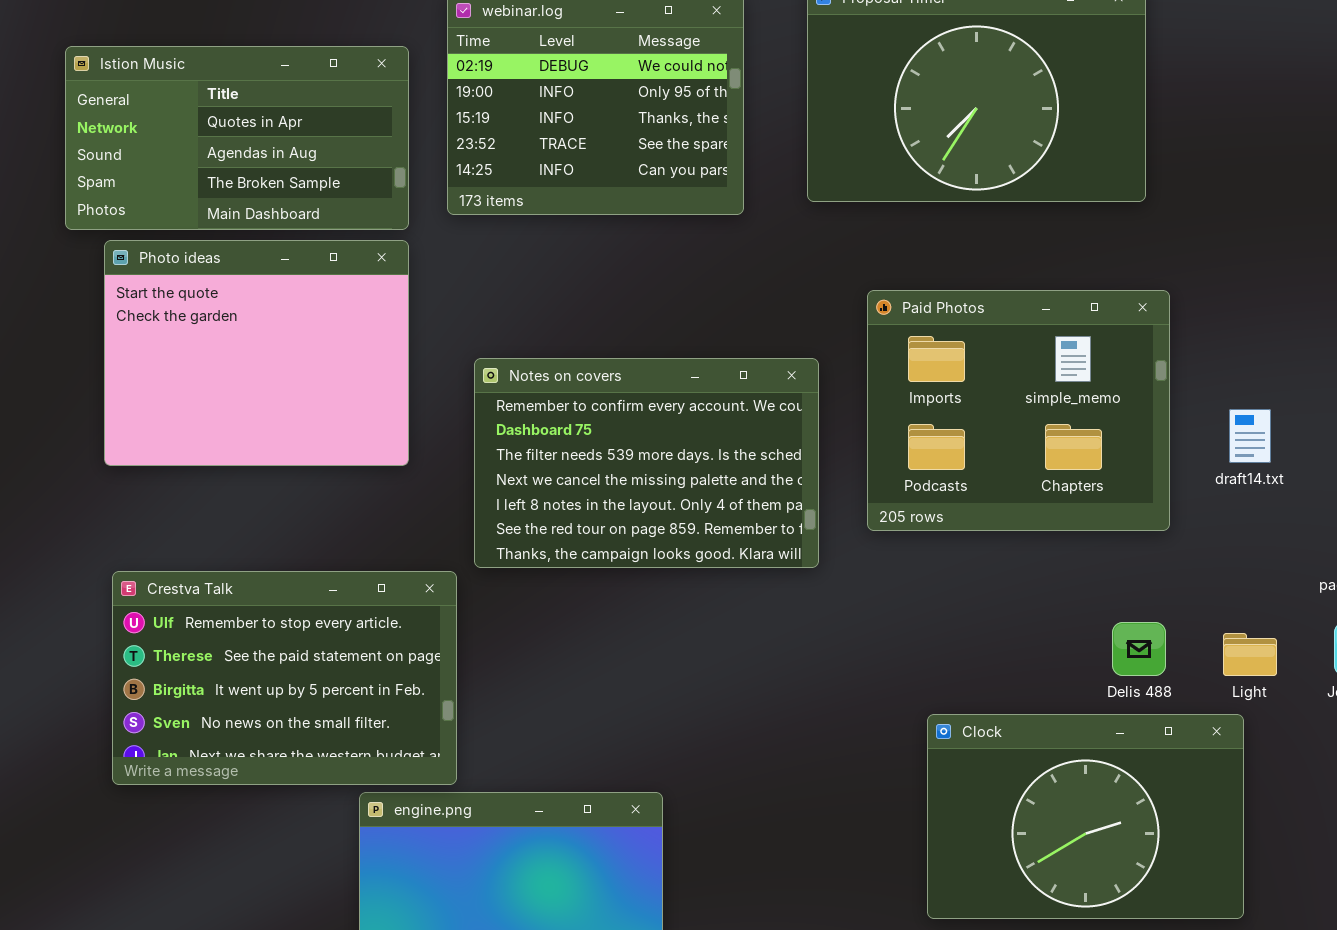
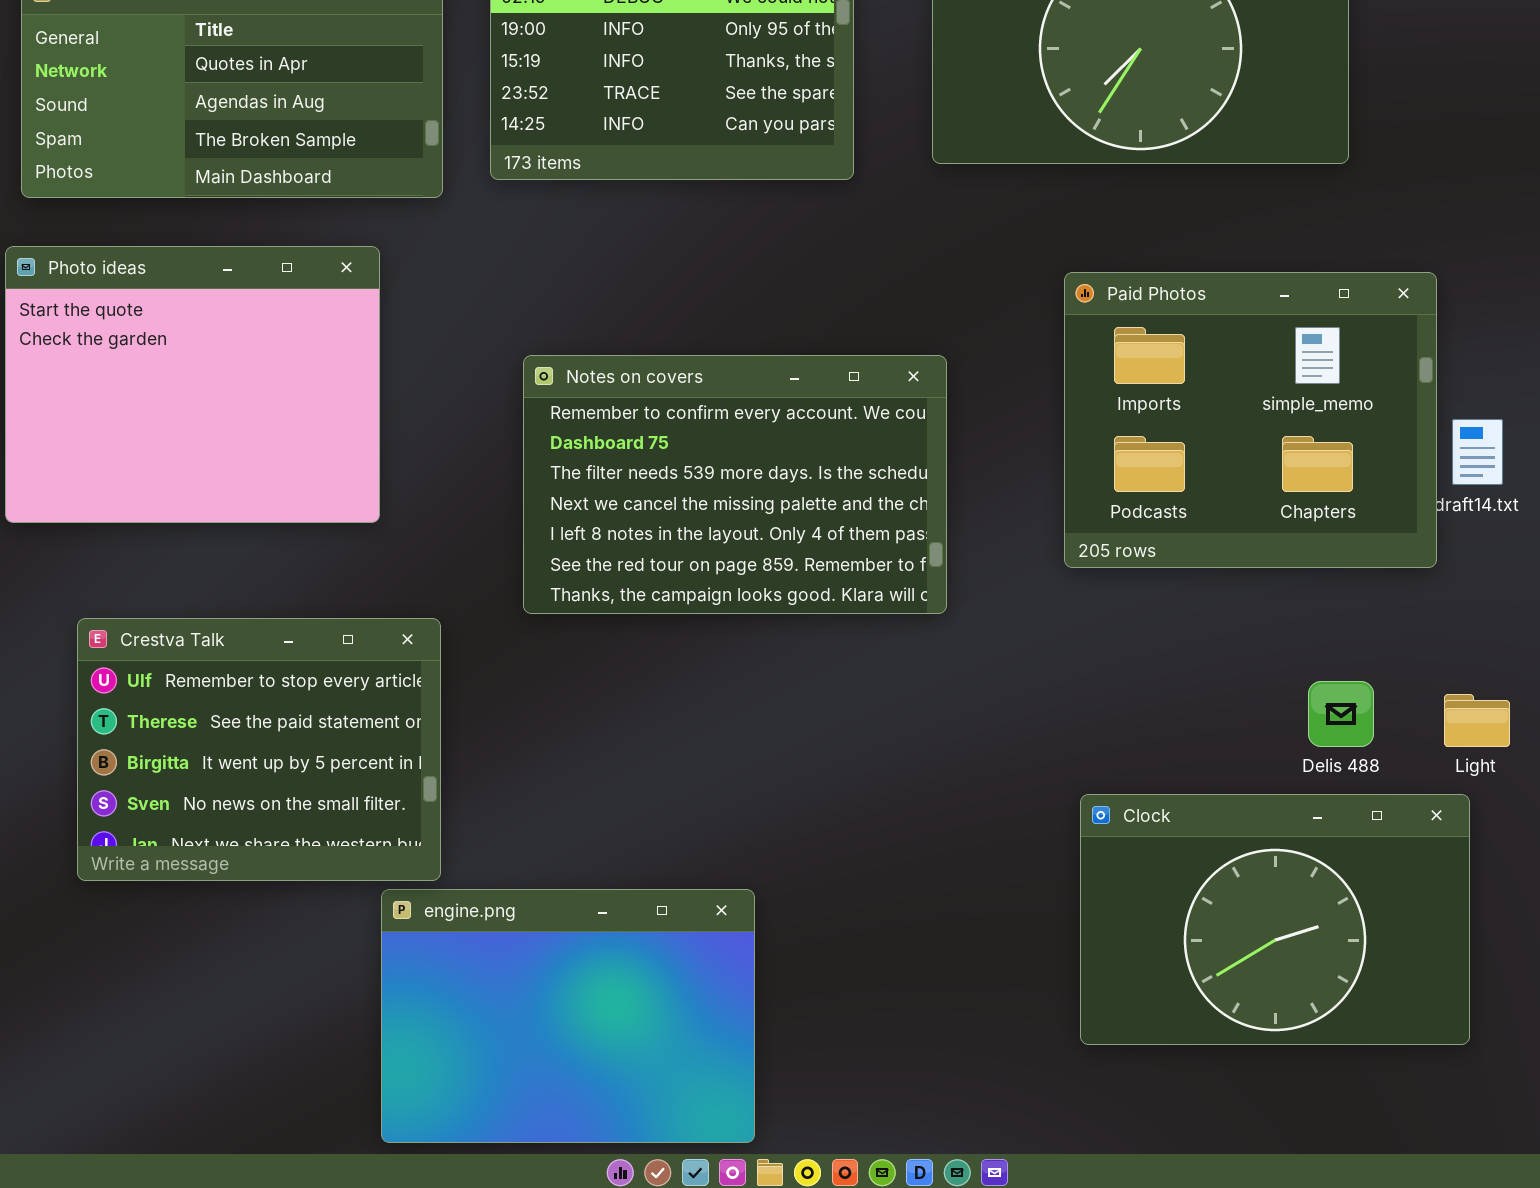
Photo ideas: [104,240,409,466] -> [5,246,380,523], moved
Paid Photos: [867,290,1170,531] -> [1064,272,1437,568], moved
Crestva Talk: [112,571,457,785] -> [77,618,441,881], resized

